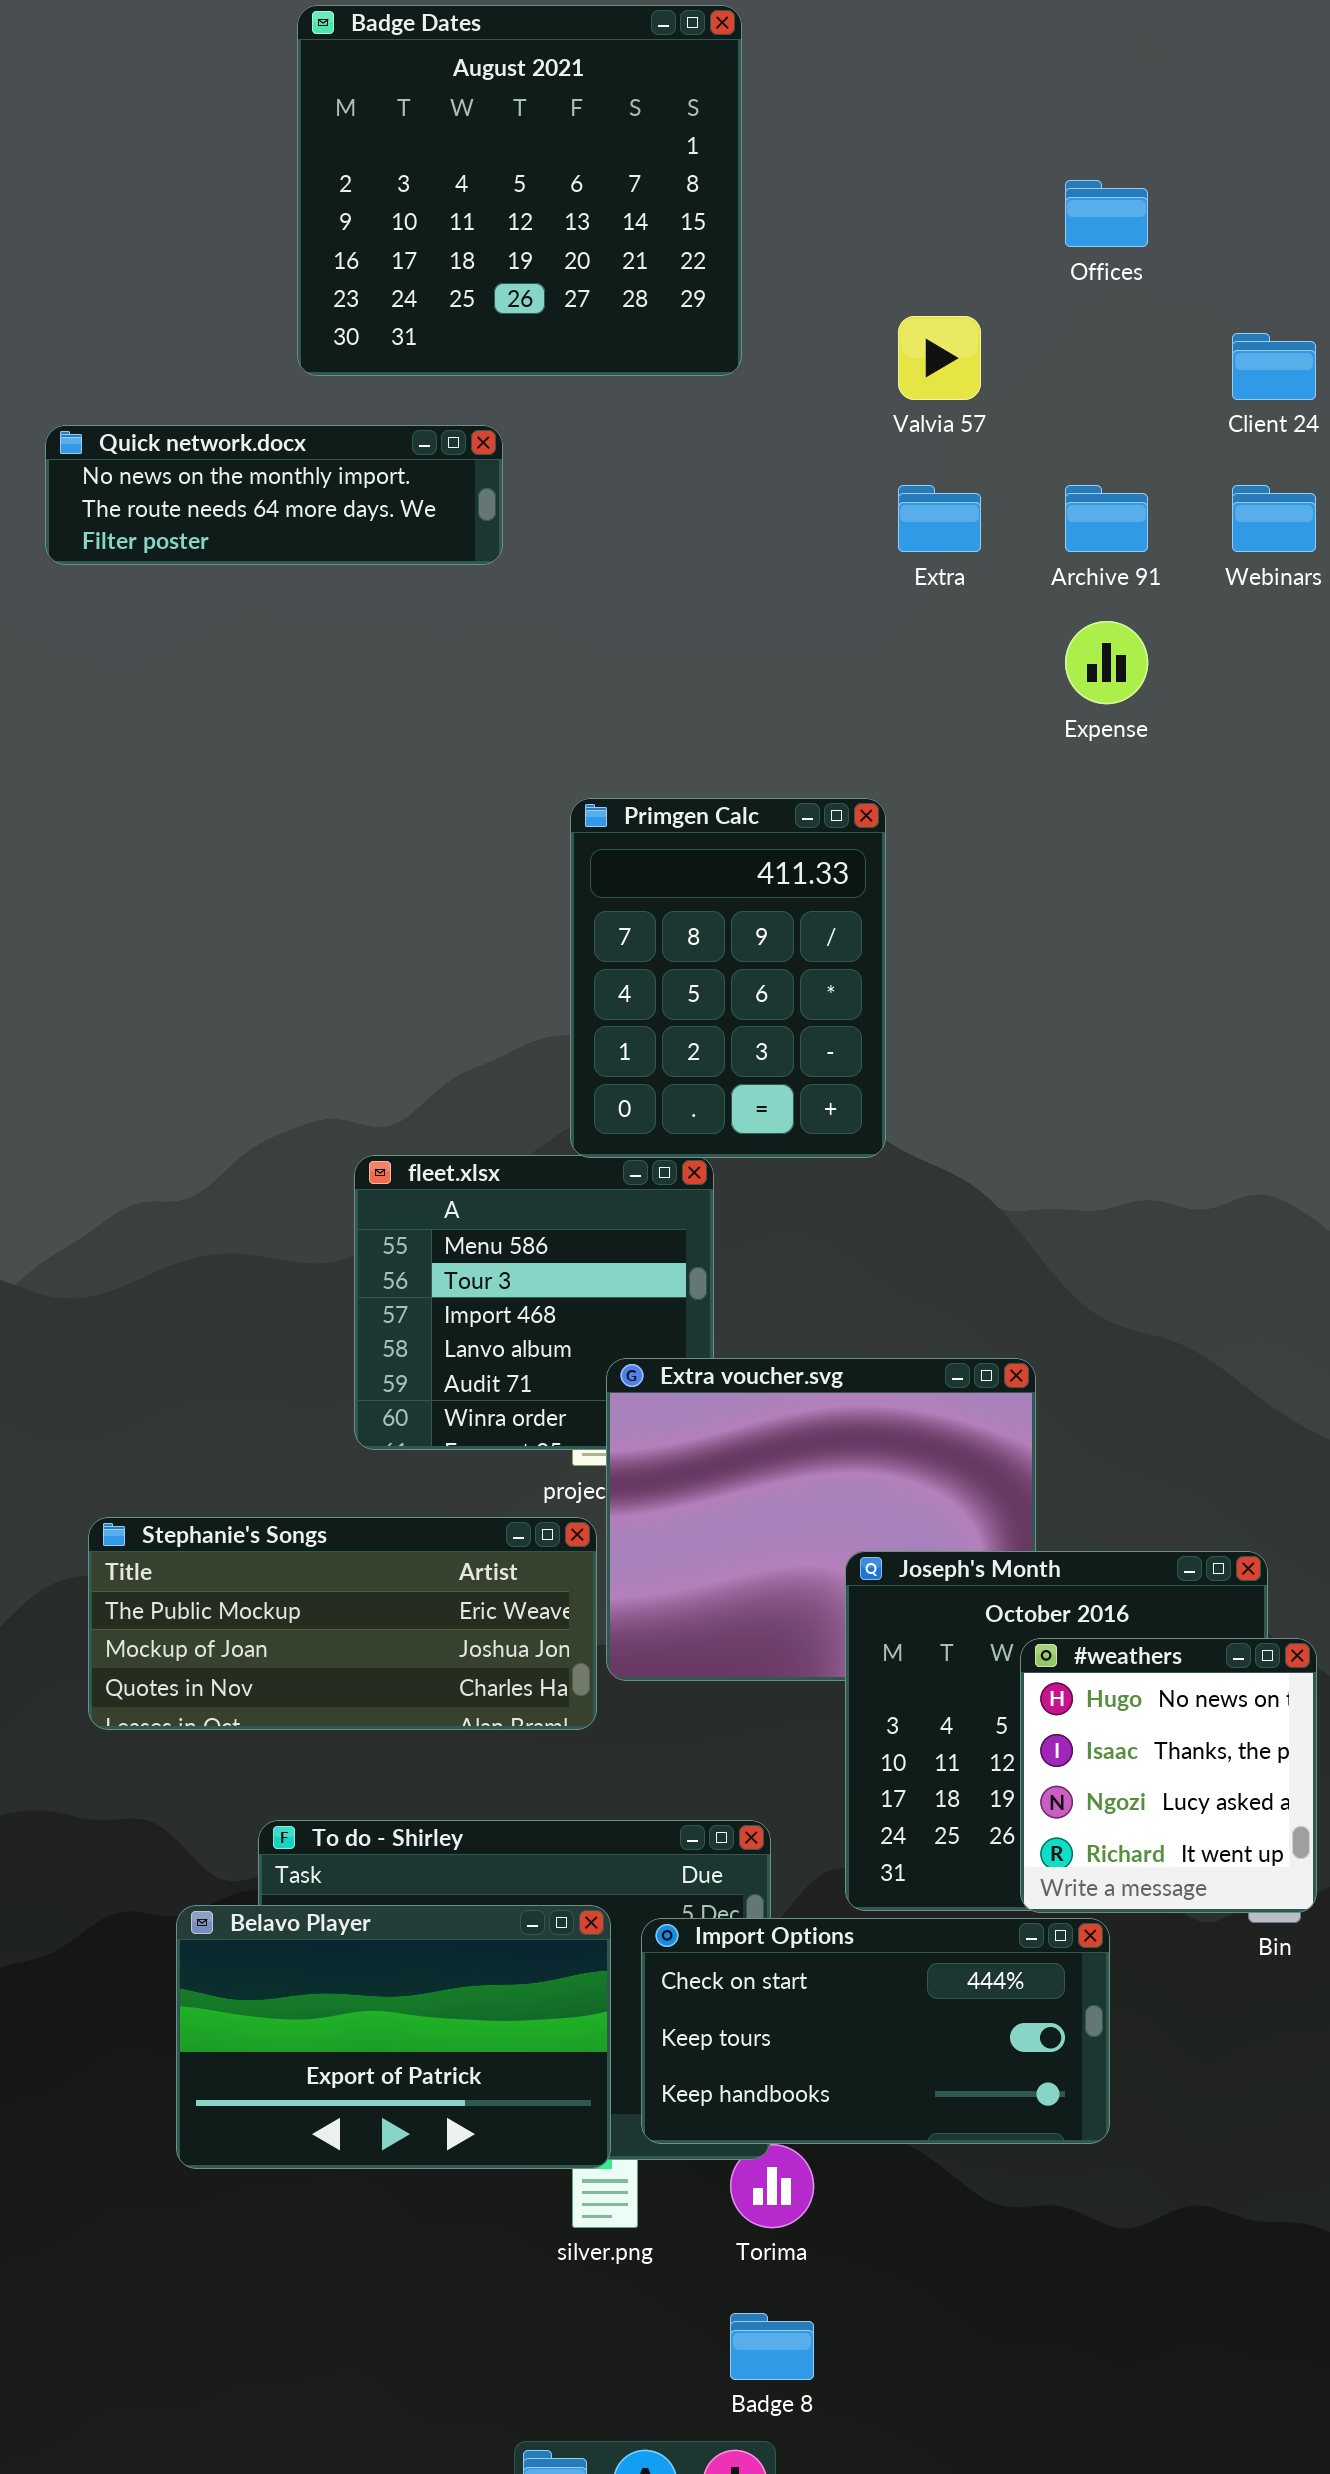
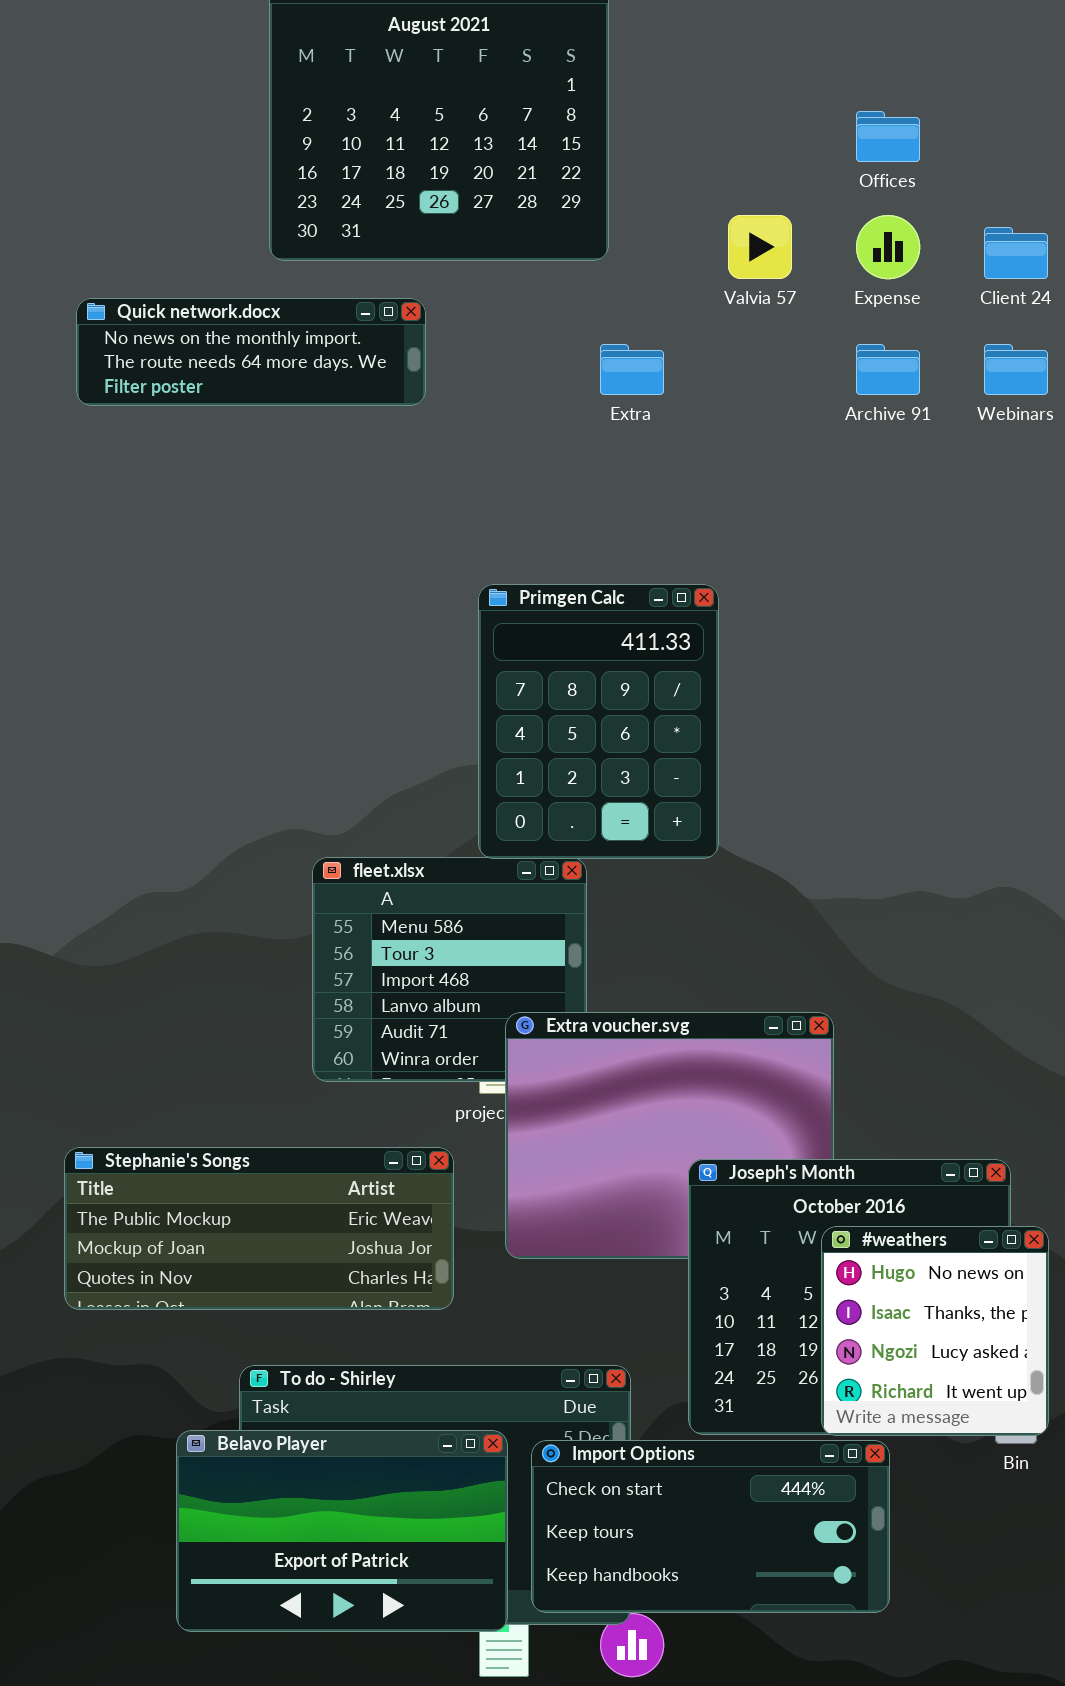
Extra: [898,485,981,552] -> [600,344,664,395], moved
Expense: [1065,621,1148,704] -> [856,215,920,279], moved
Stephanie's Songs: [88,1517,597,1730] -> [64,1147,454,1310], moved

